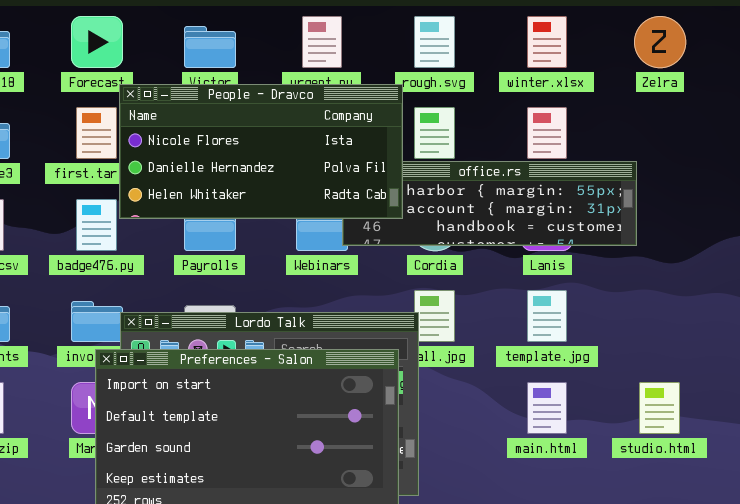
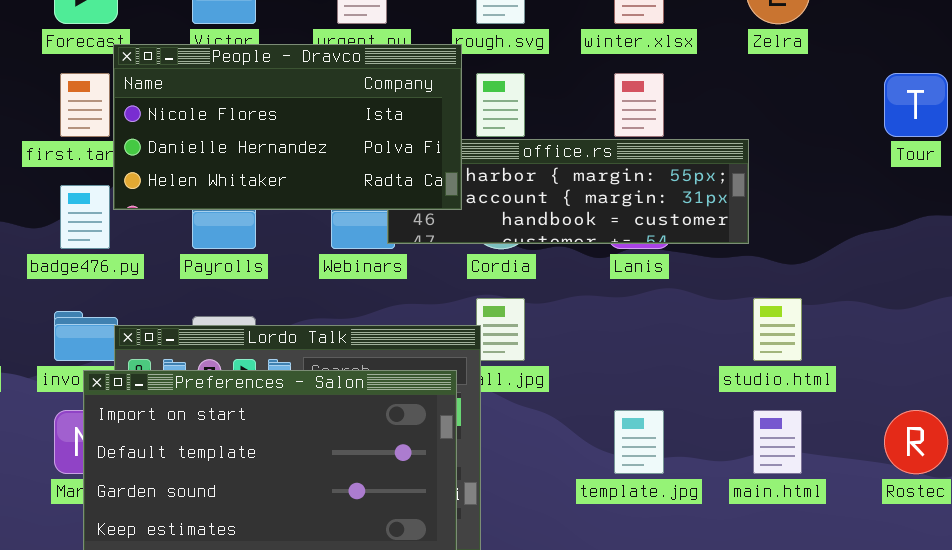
template.jpg: [527,290,567,342] -> [614,410,664,474], moved
main.html: [527,382,567,434] -> [753,410,802,474], moved
studio.html: [639,382,680,434] -> [753,298,802,361], moved

